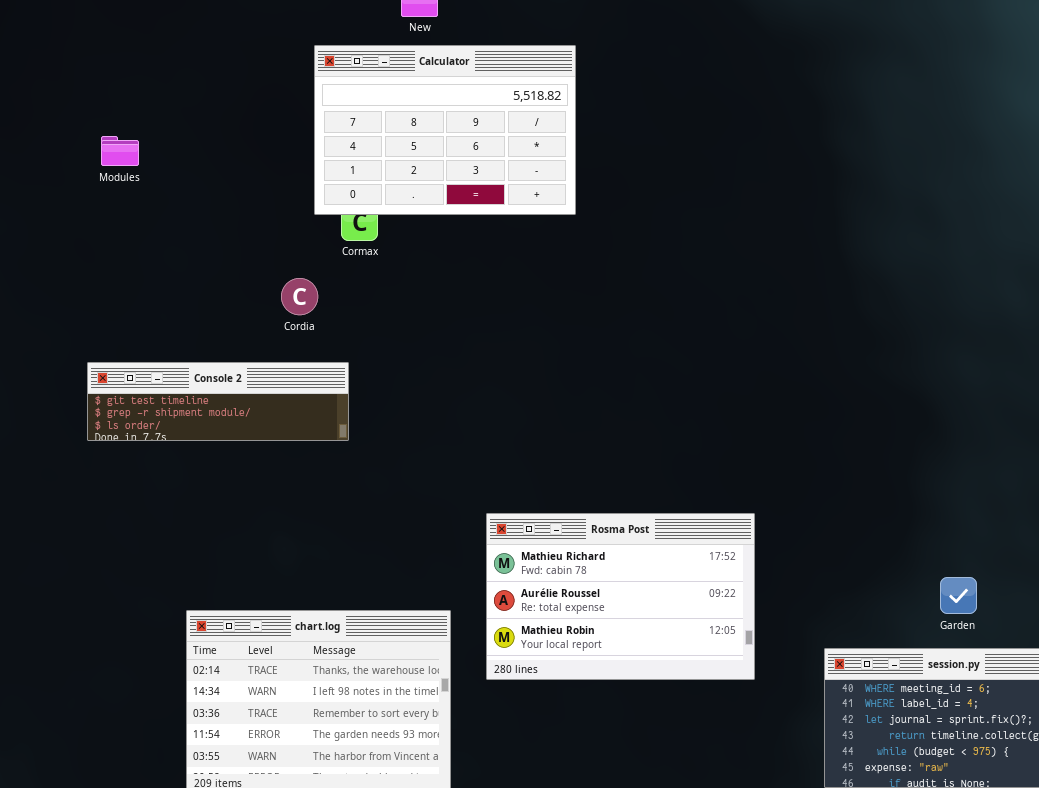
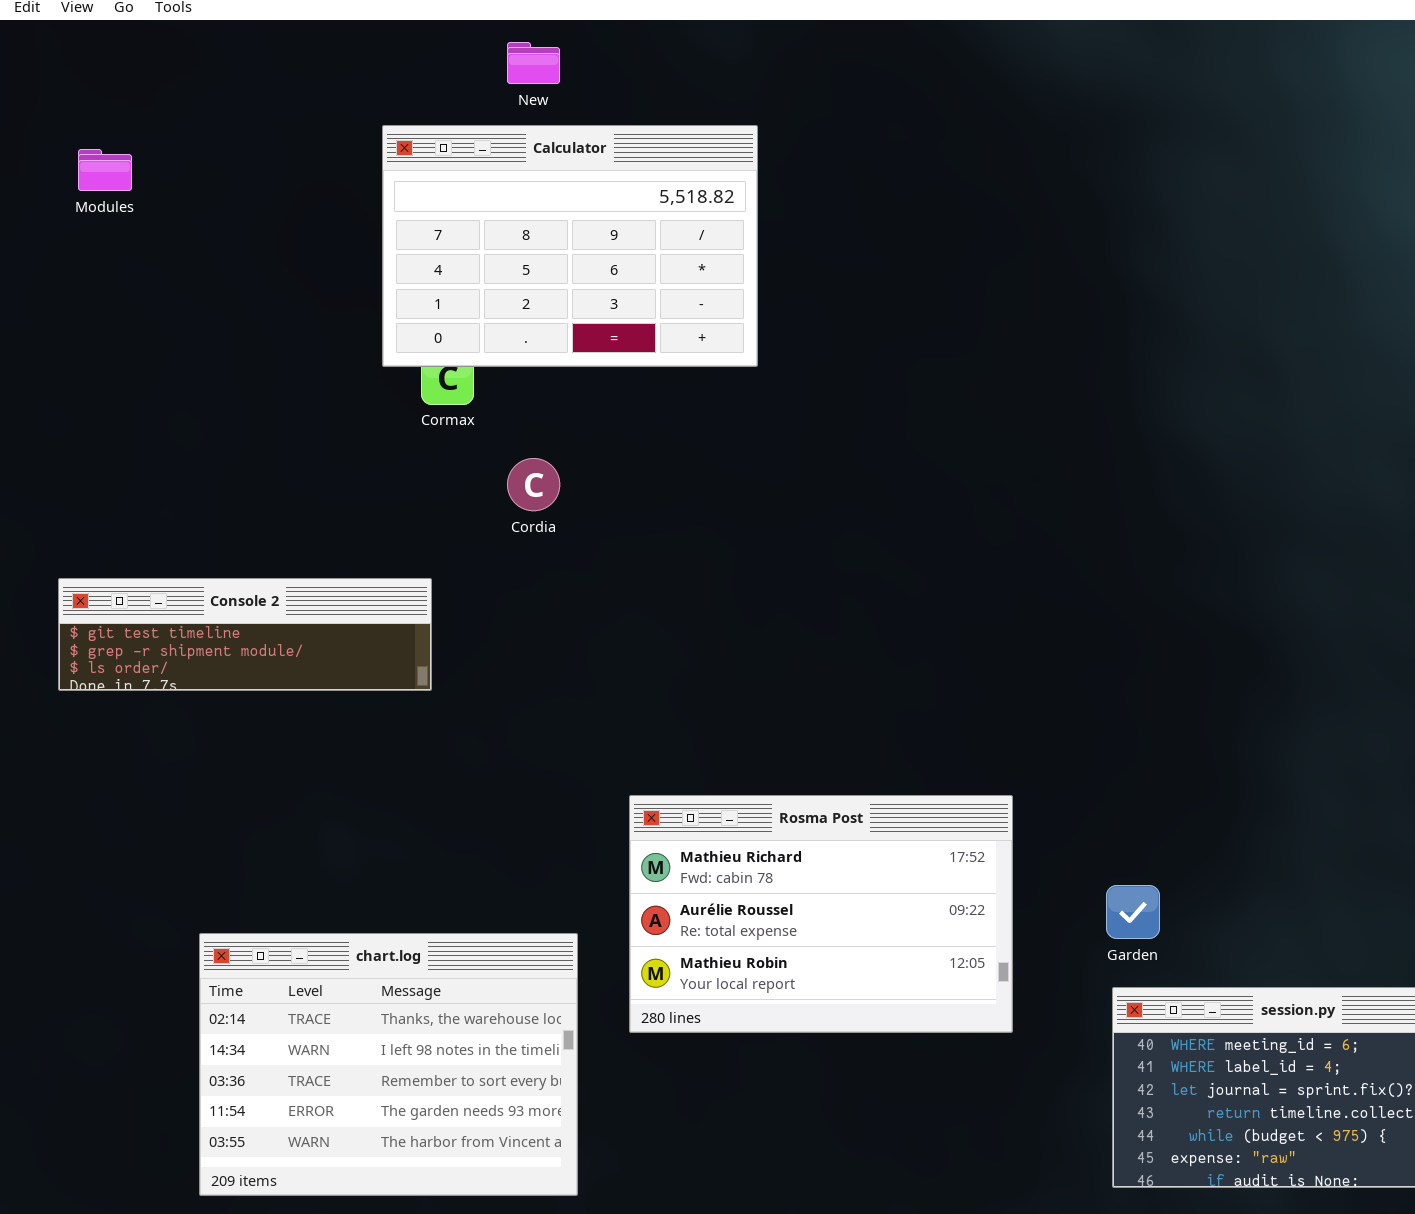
Modules: [101,136,139,166] -> [78,149,132,191], moved
Cordia: [281,278,318,315] -> [507,458,560,511], moved
Garden: [940,577,977,614] -> [1106,885,1160,939], moved

